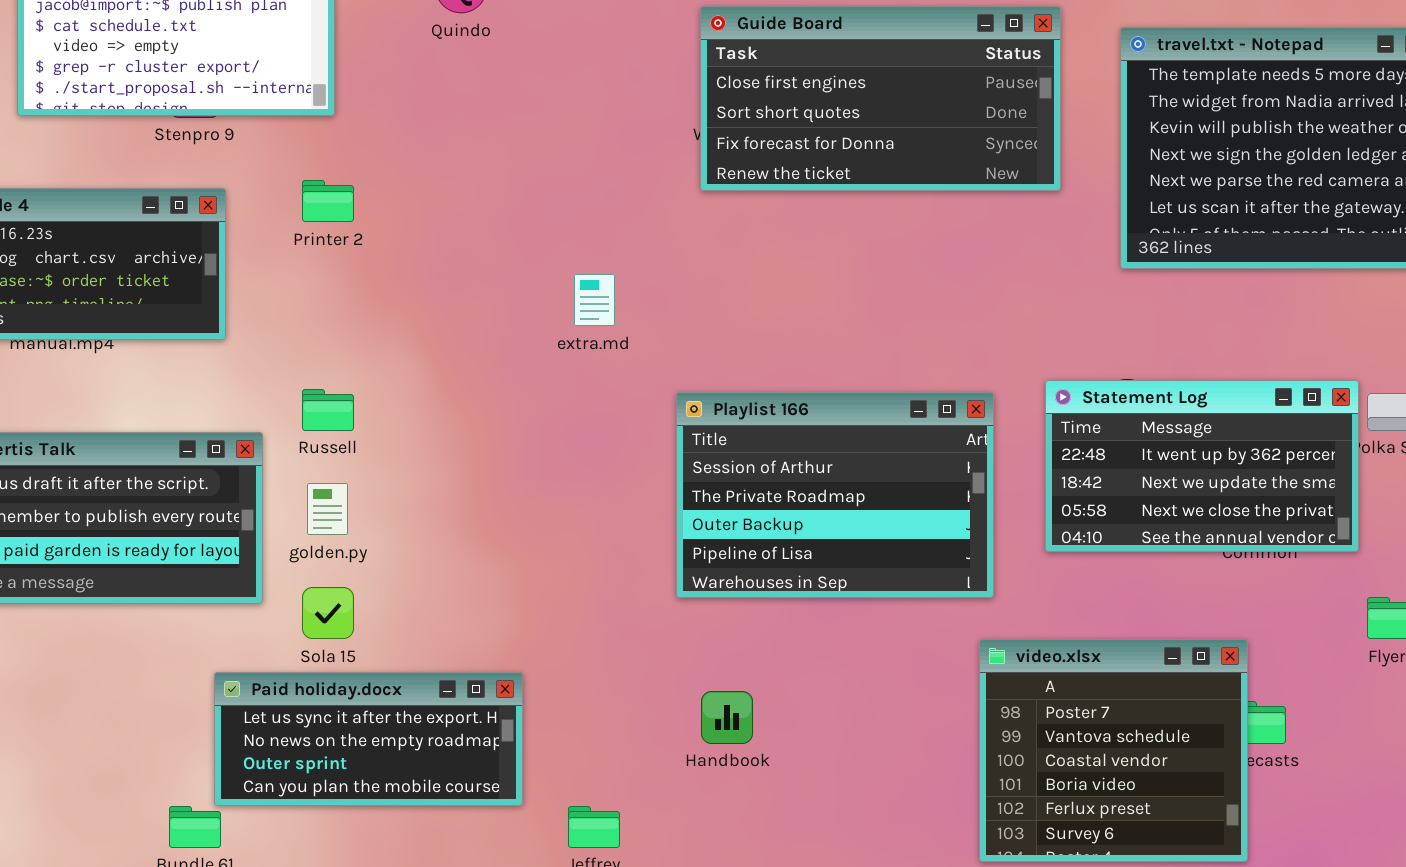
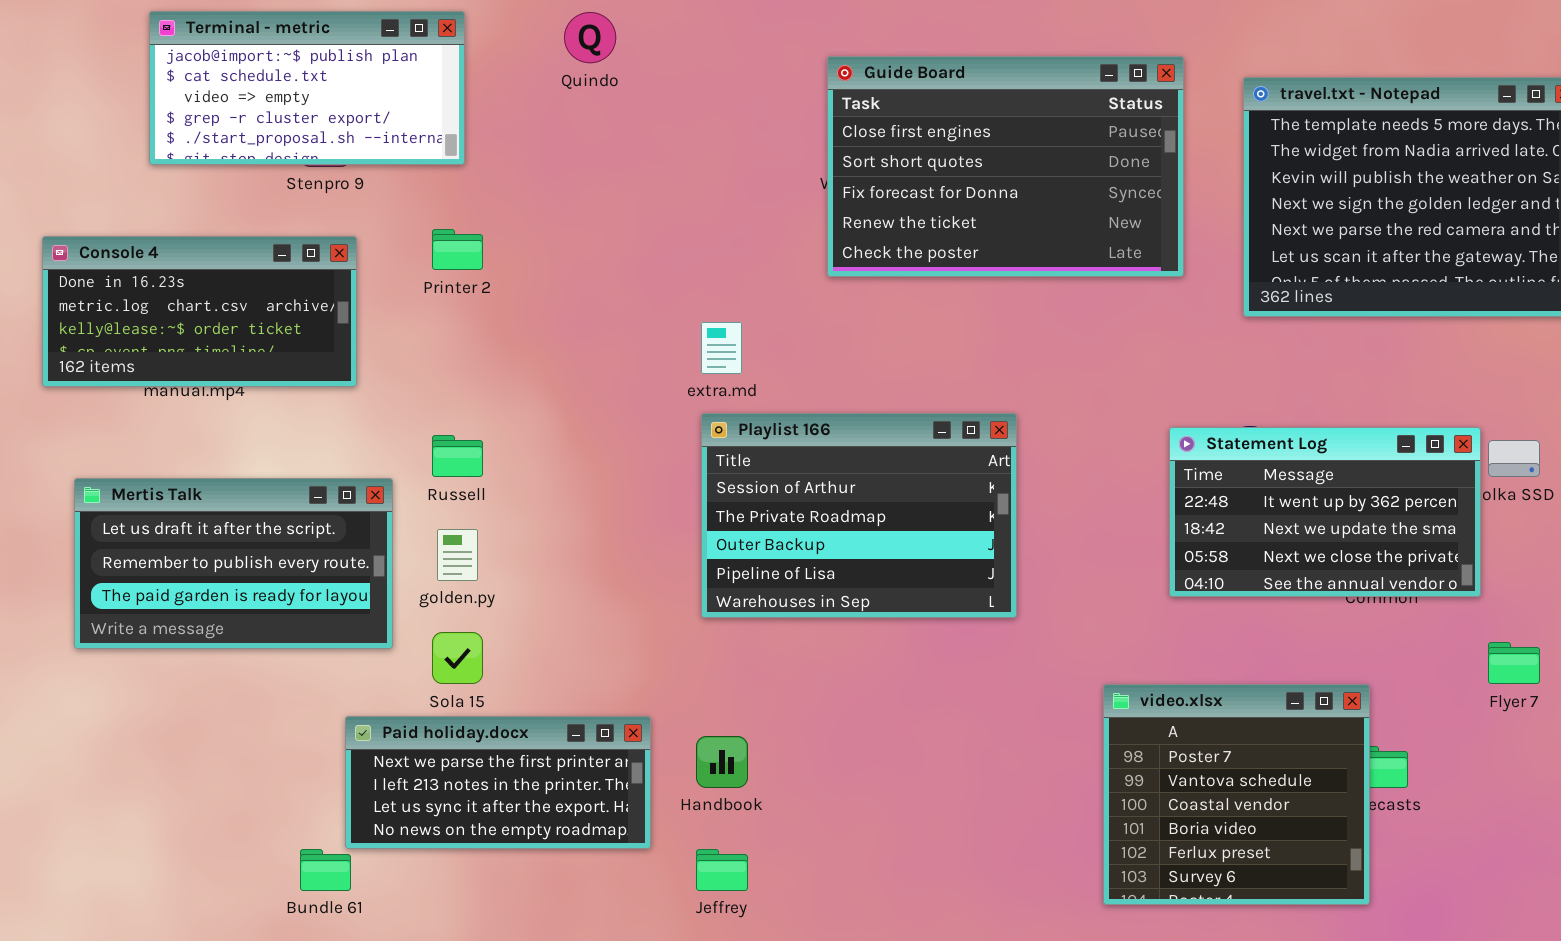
Guide Board: [700,6,1061,191] -> [827,56,1184,277], resized
Playlist 166: [676,392,994,598] -> [701,413,1017,618], moved
Paid holiday.docx: [214,672,523,806] -> [345,716,651,849], scrolled up 2 rows
Handbook: [701,691,753,744] -> [696,736,748,788], moved

